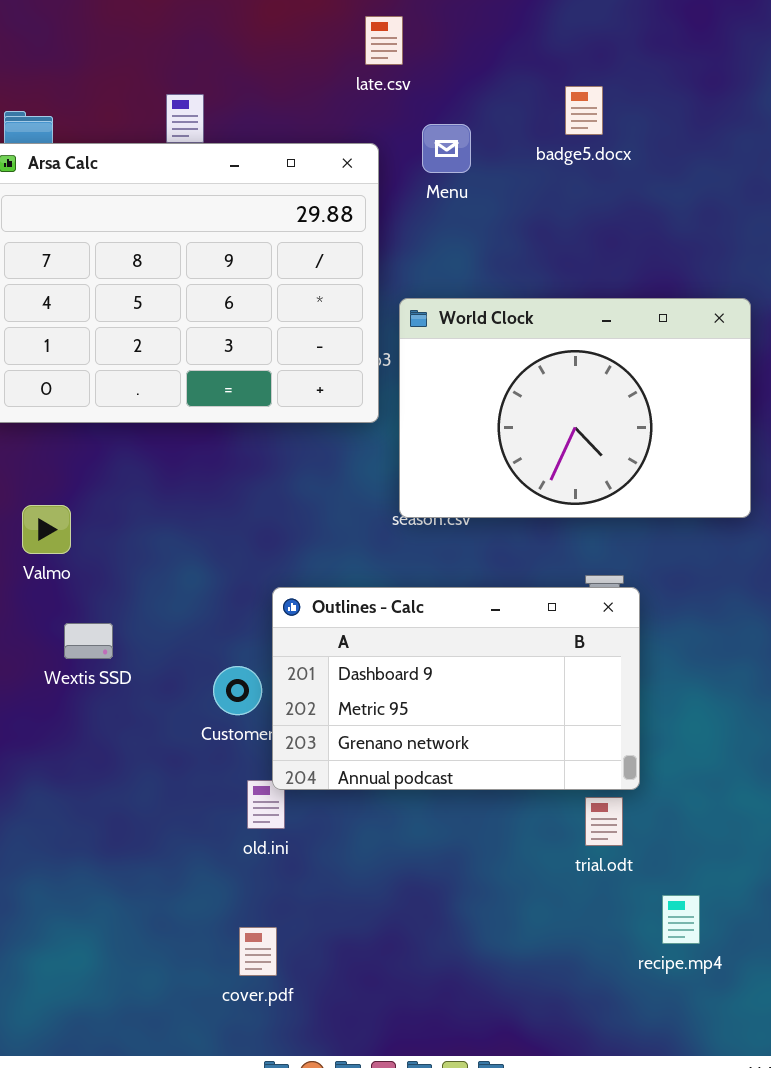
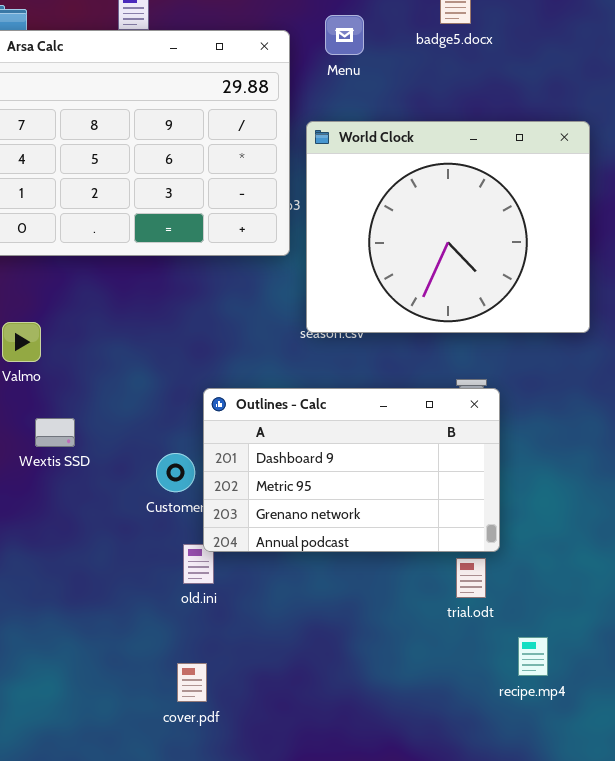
World Clock: [399,298,751,518] -> [306,121,590,333], resized

